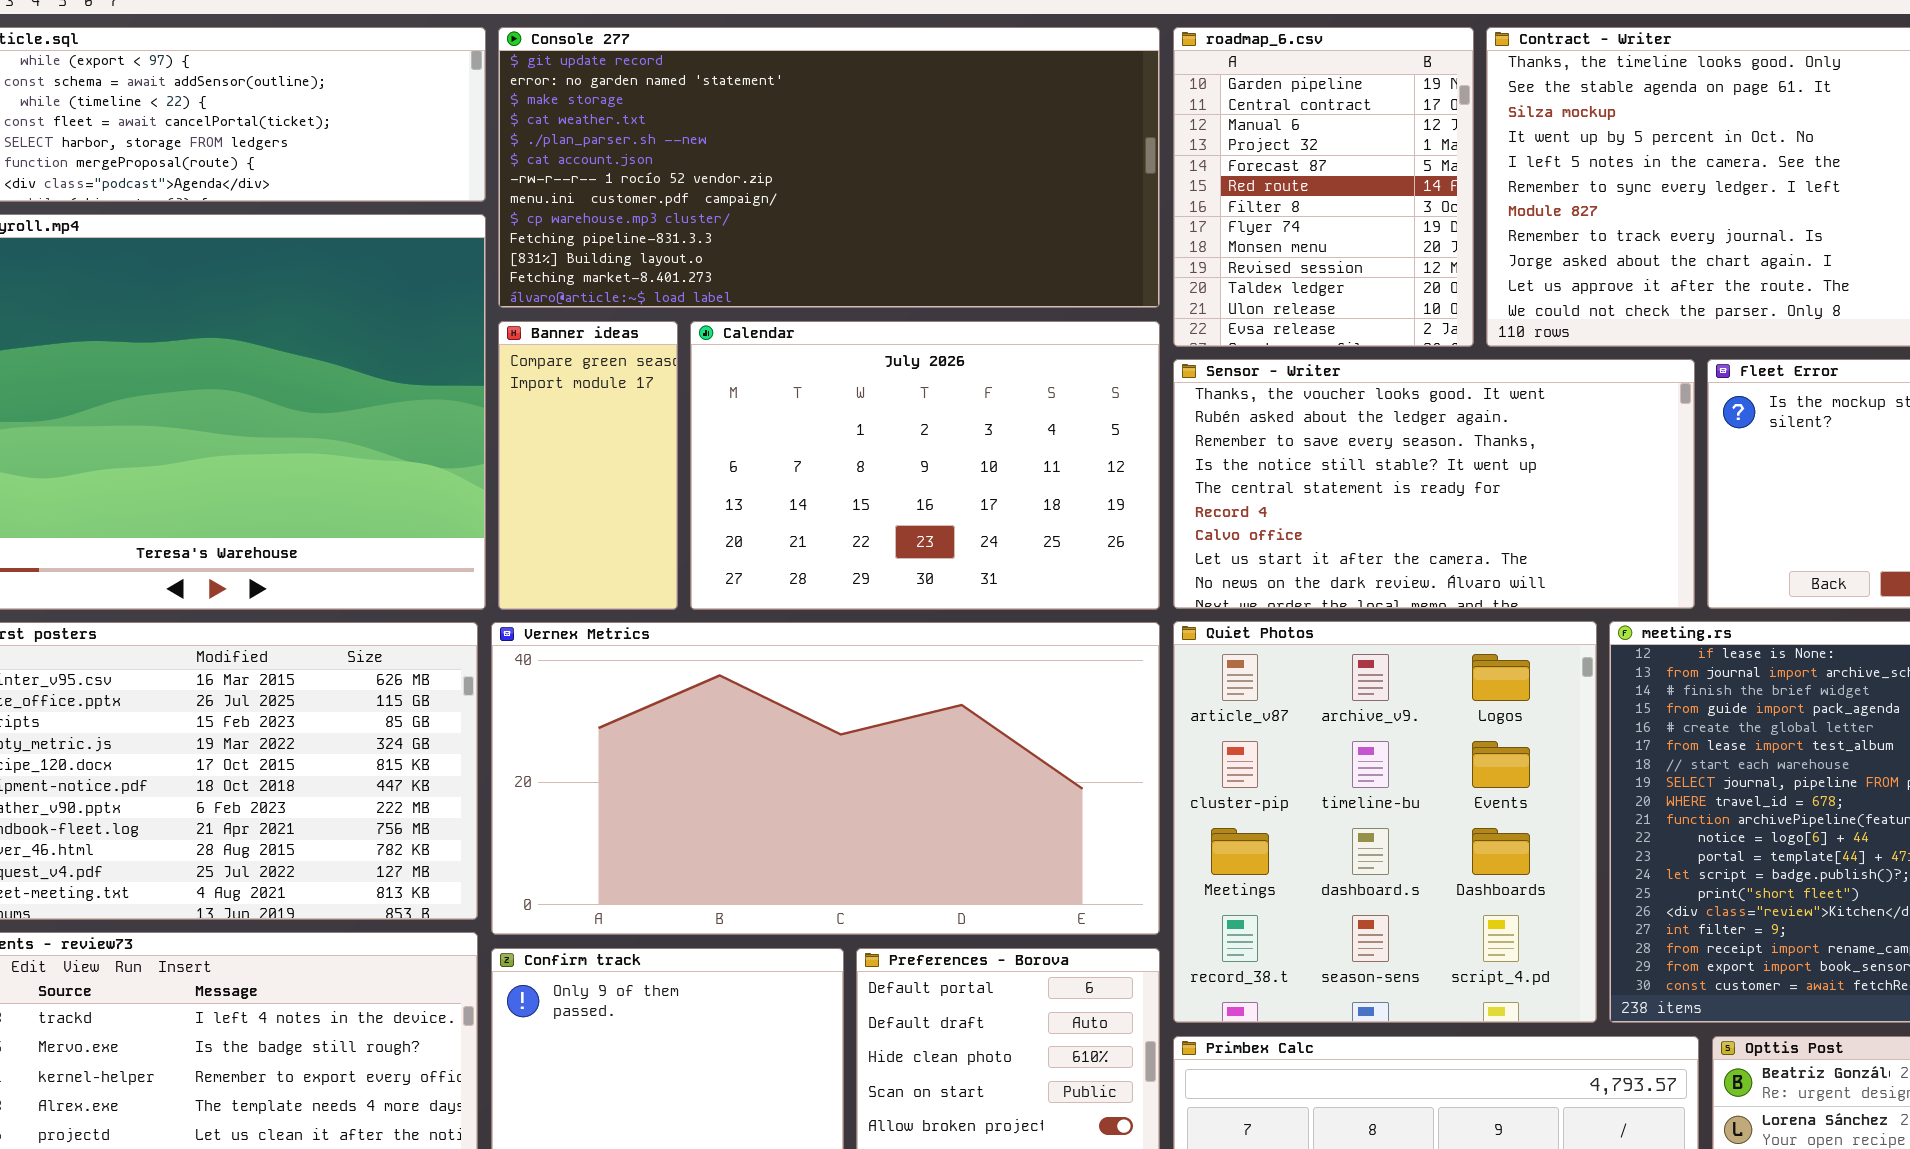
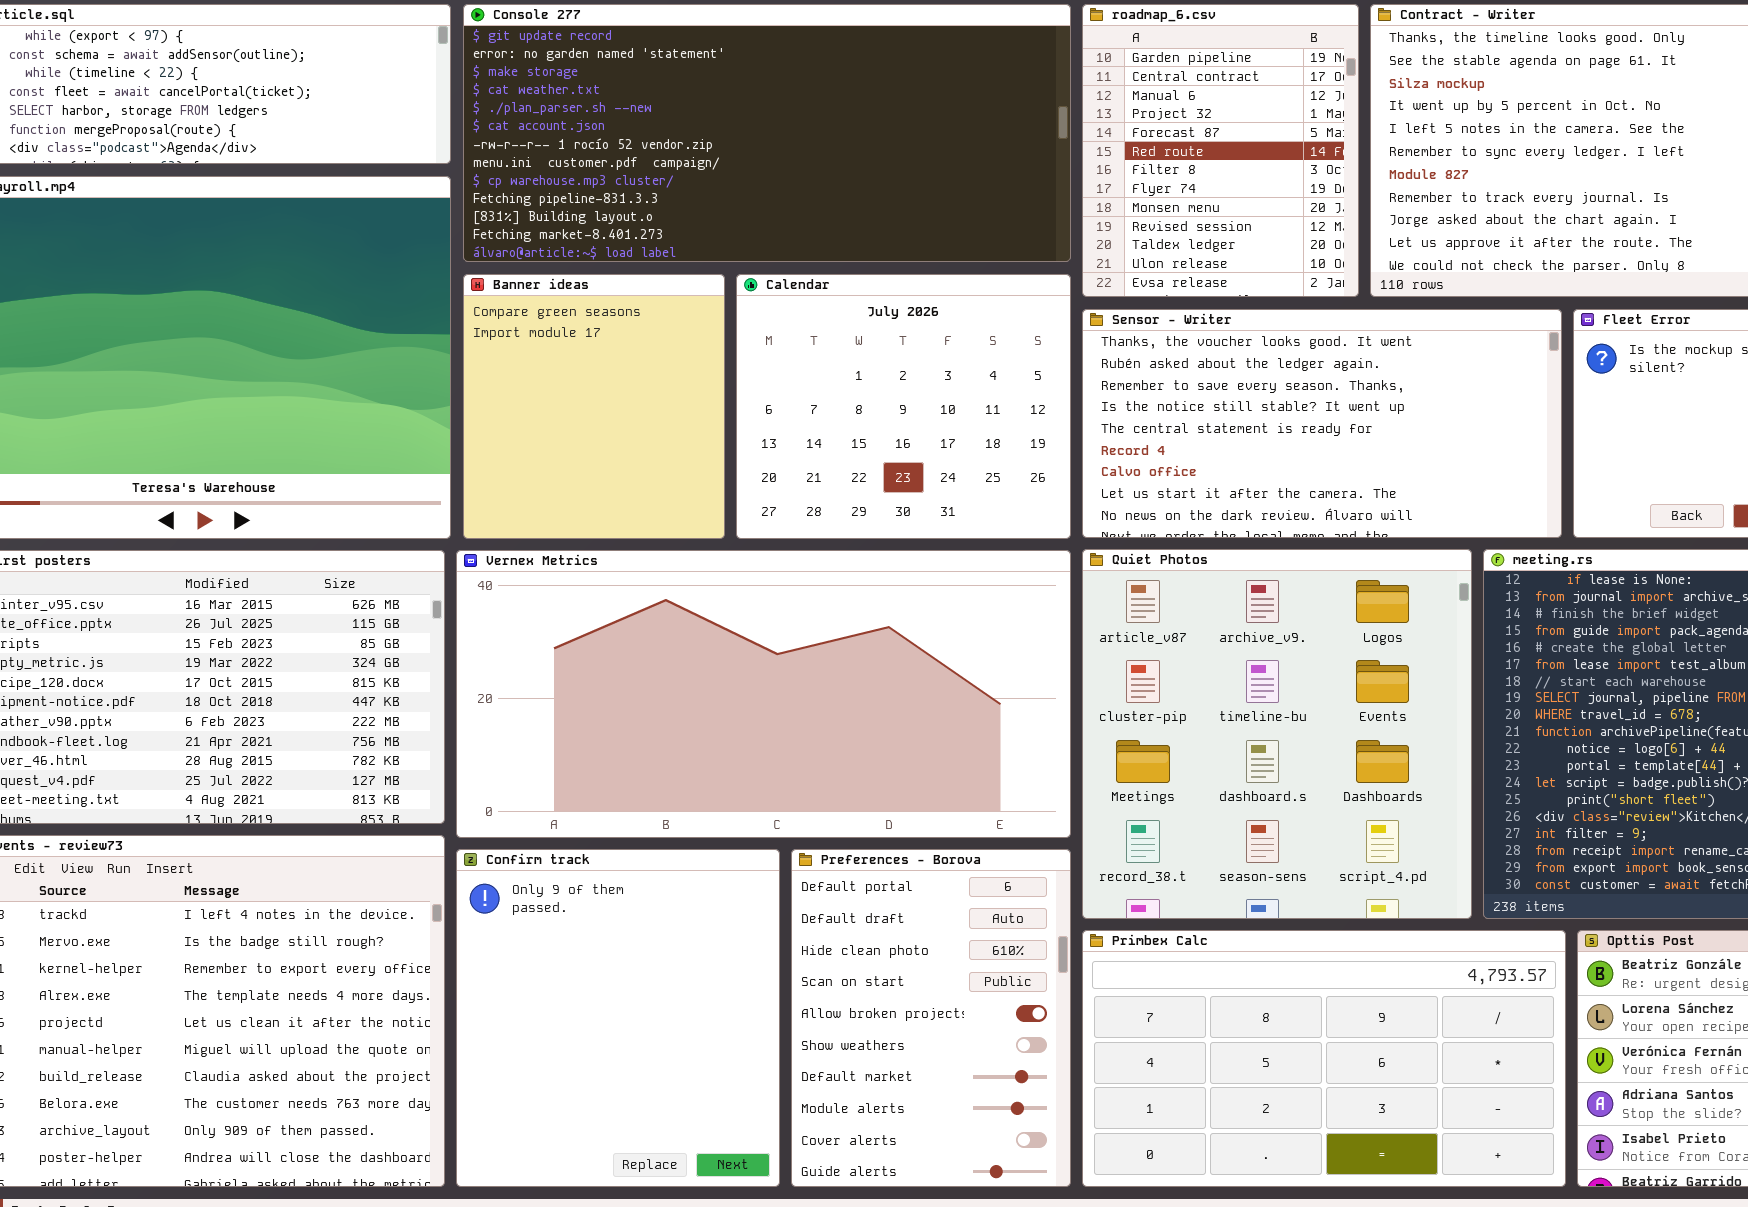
Banner ideas: [498,321,678,610] -> [463,274,725,539], resized
Calendar: [690,321,1160,610] -> [736,274,1071,539], resized

